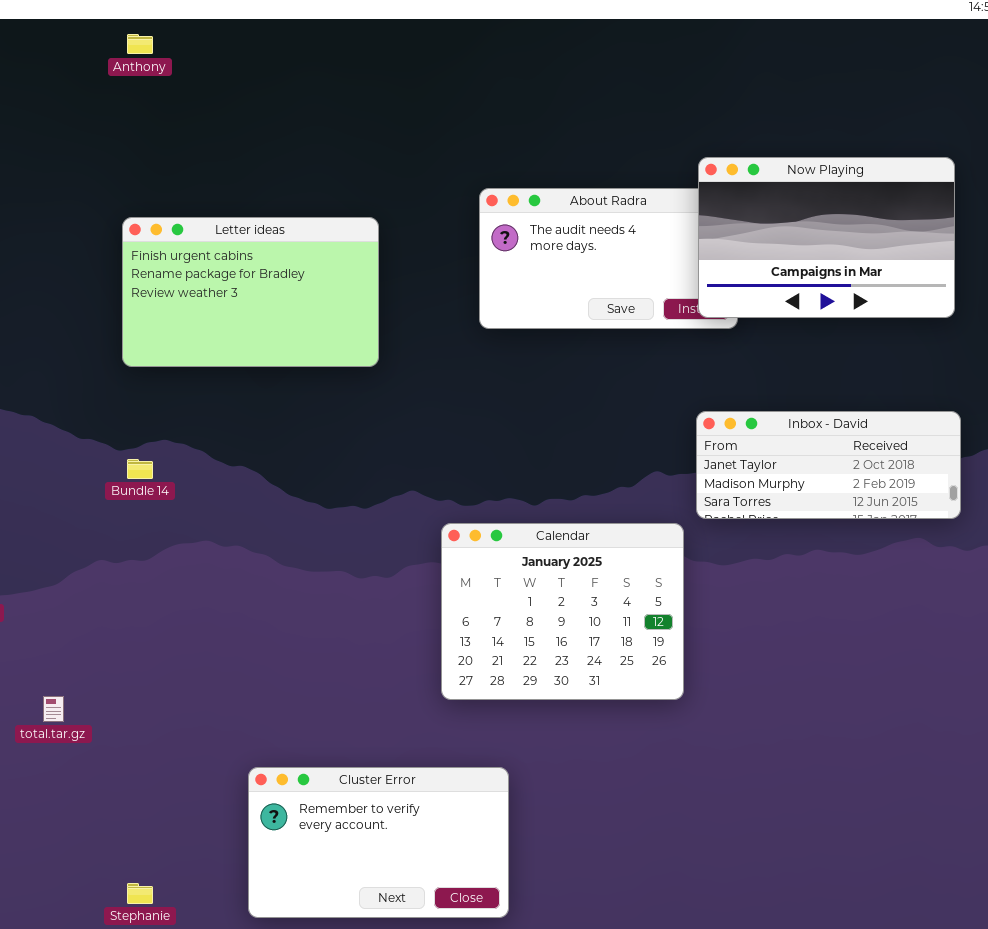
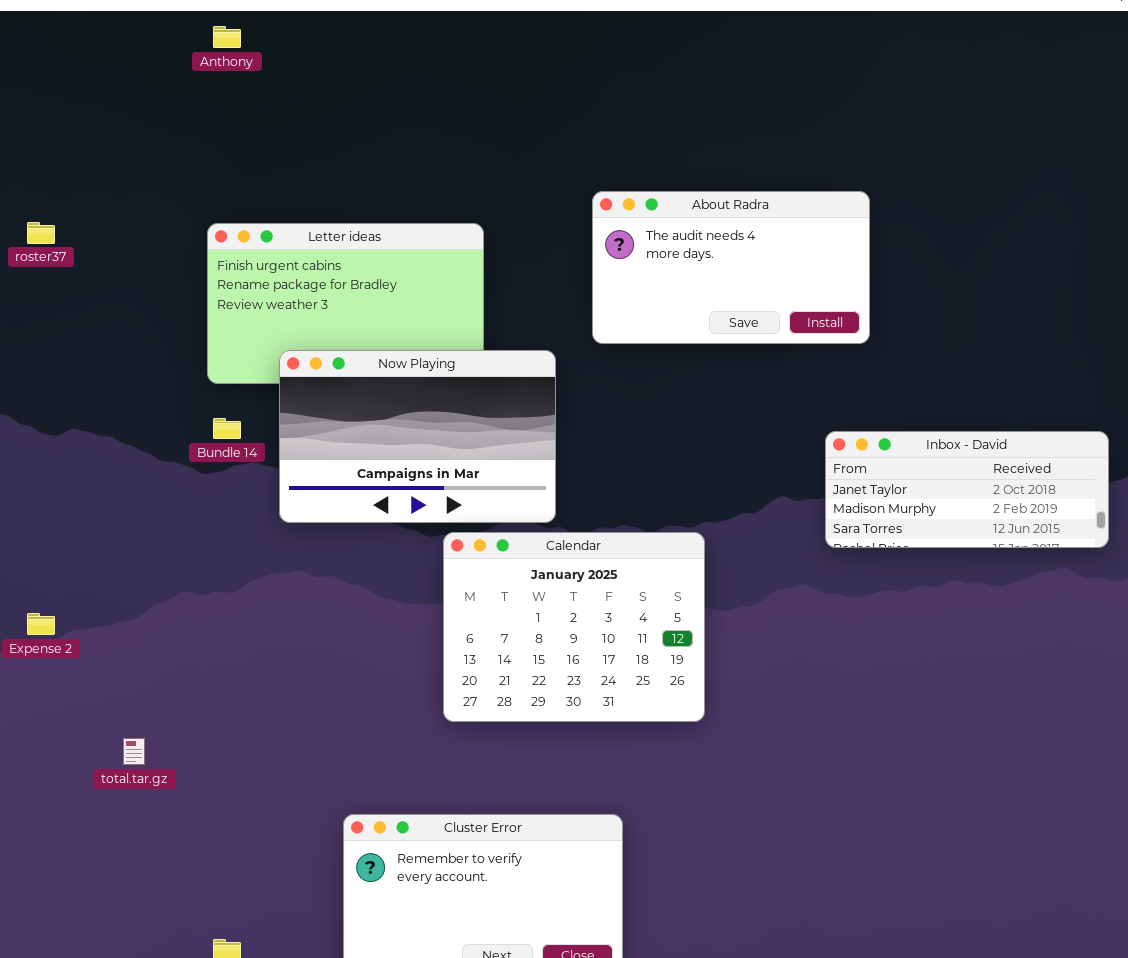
Now Playing: [698,157,955,318] -> [279,350,556,523], moved
Bundle 14: [127,459,153,479] -> [213,418,241,439], moved
Calendar: [441,523,684,700] -> [443,532,705,722], moved

